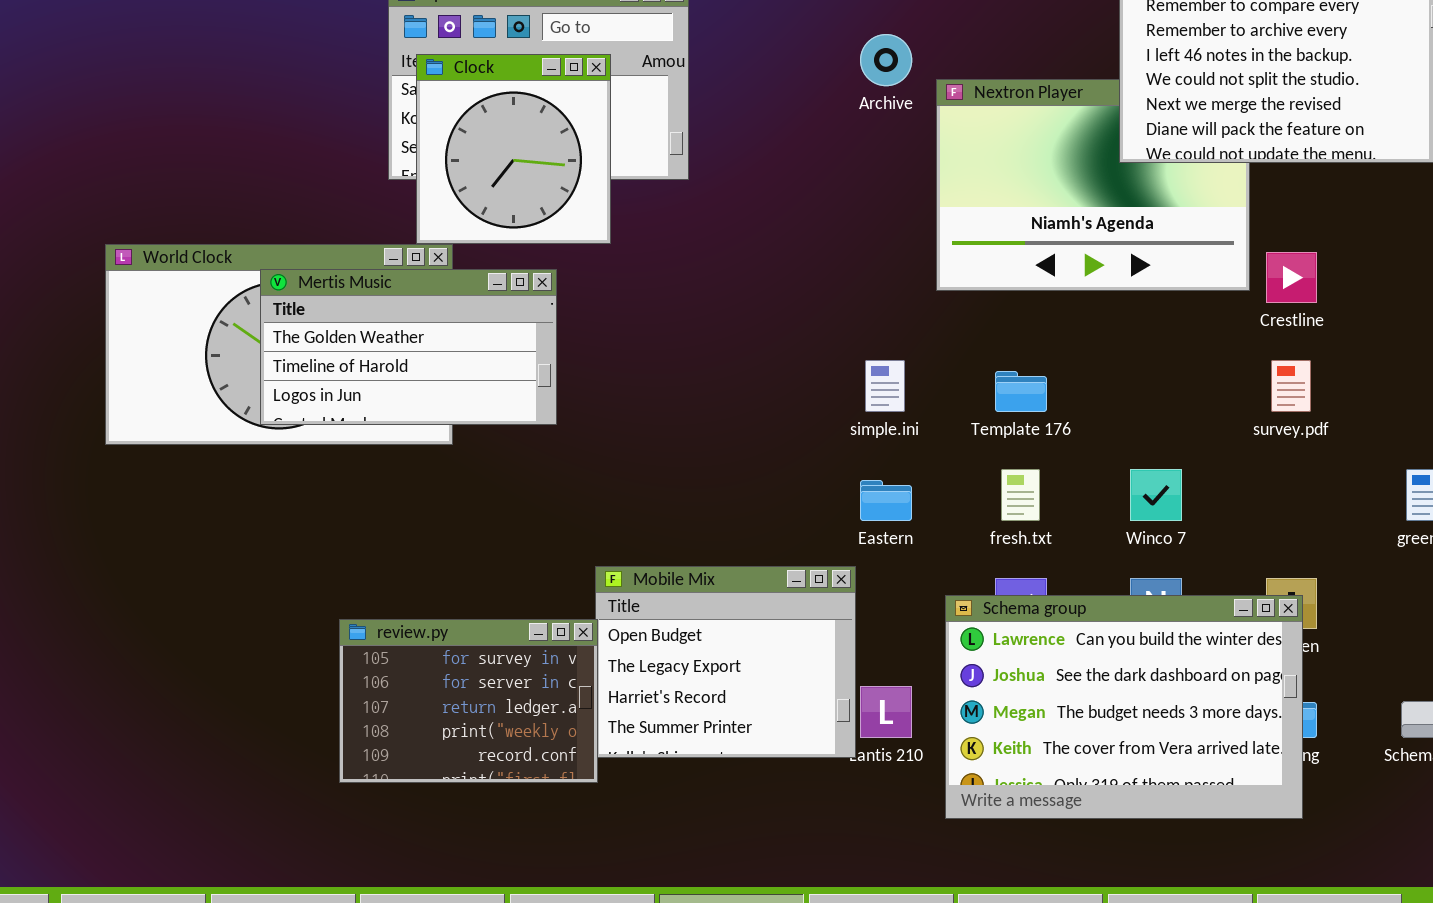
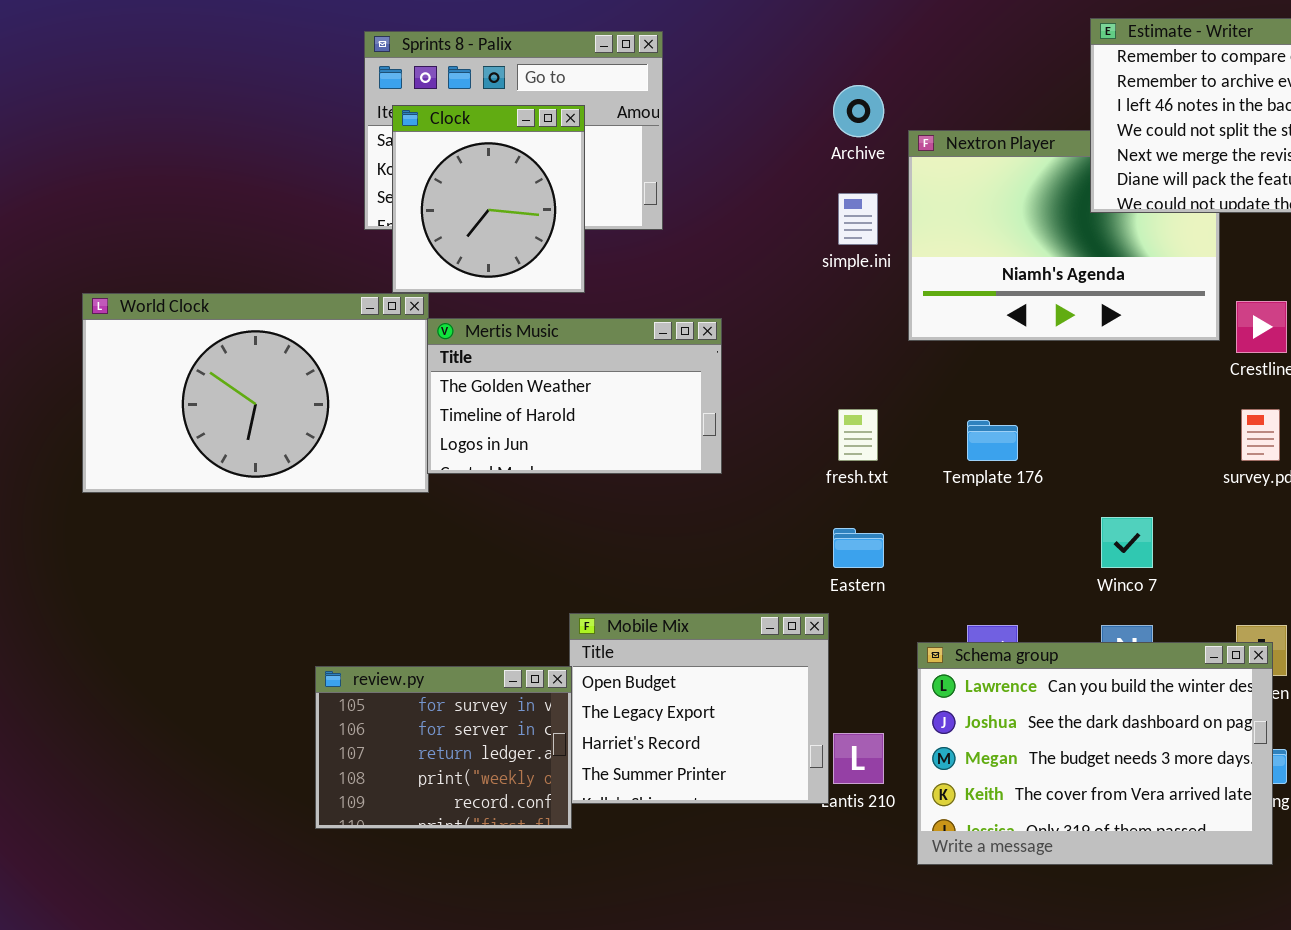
Mertis Music: [260,269,557,425] -> [427,318,722,474], moved
simple.ini: [865,360,905,412] -> [838,193,878,245], moved
fresh.txt: [1001,469,1040,521] -> [838,409,878,461], moved

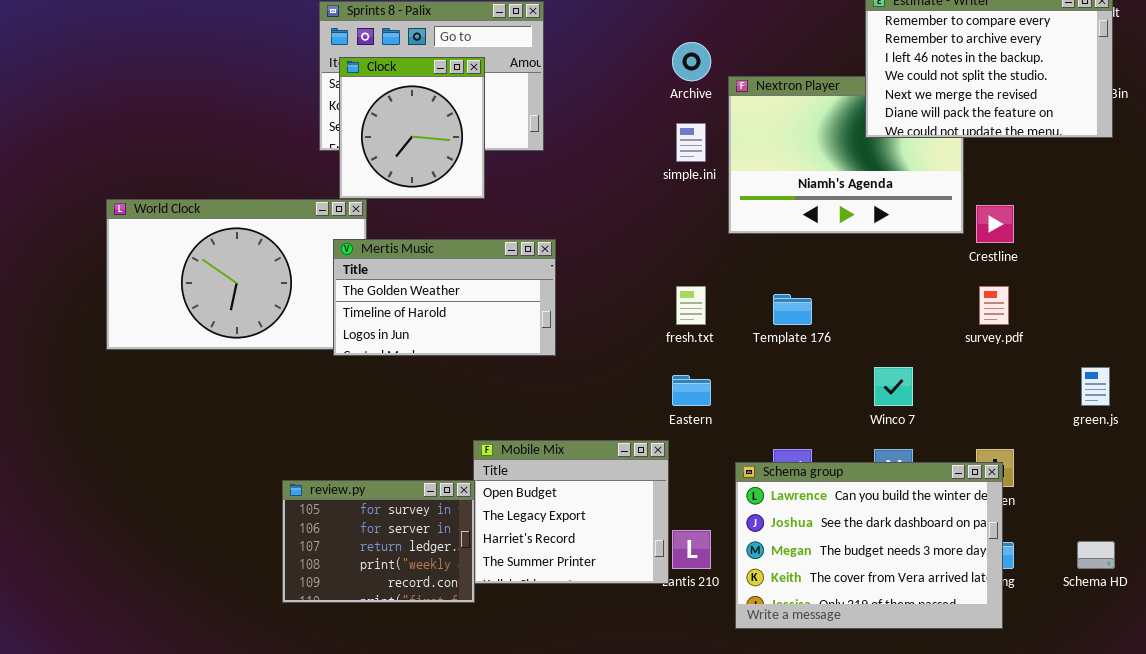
Mertis Music: [427,318,722,474] -> [333,239,556,356], moved

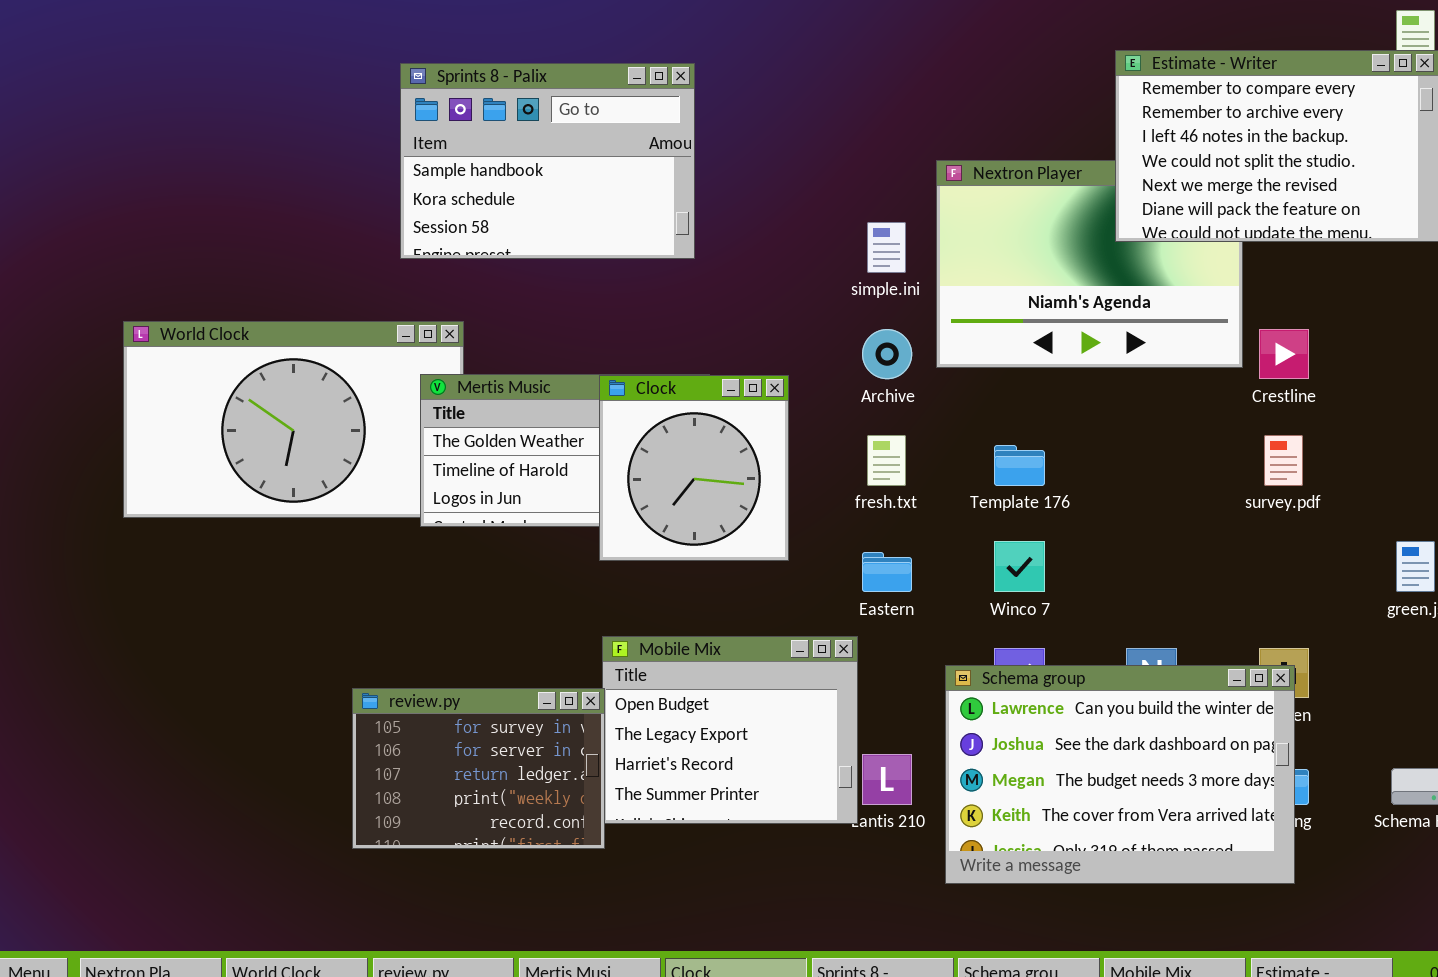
Archive: [672,42,711,81] -> [862,329,912,379], moved
Clock: [339,57,485,199] -> [599,375,789,561], moved
Winco 7: [874,367,913,406] -> [994,541,1045,592], moved

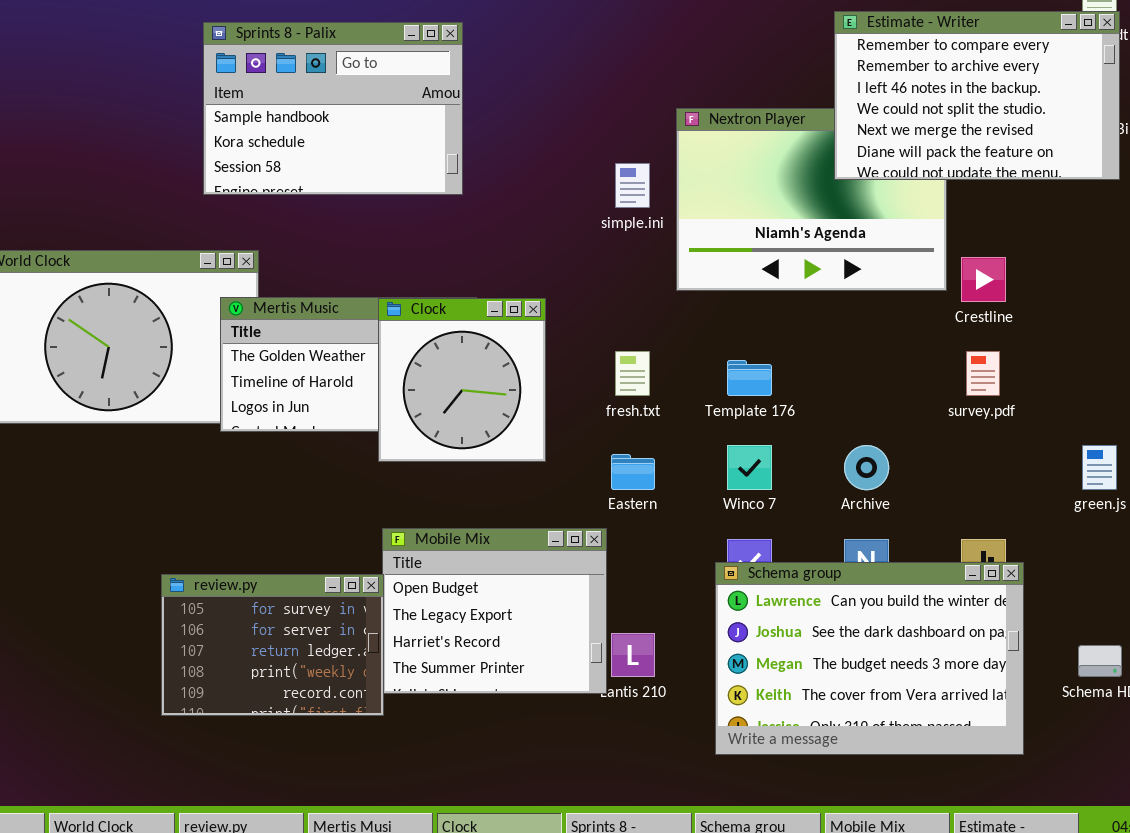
Archive: [862,329,912,379] -> [844,445,889,490], moved
Schema group: [945,665,1295,884] -> [715,562,1024,755], moved

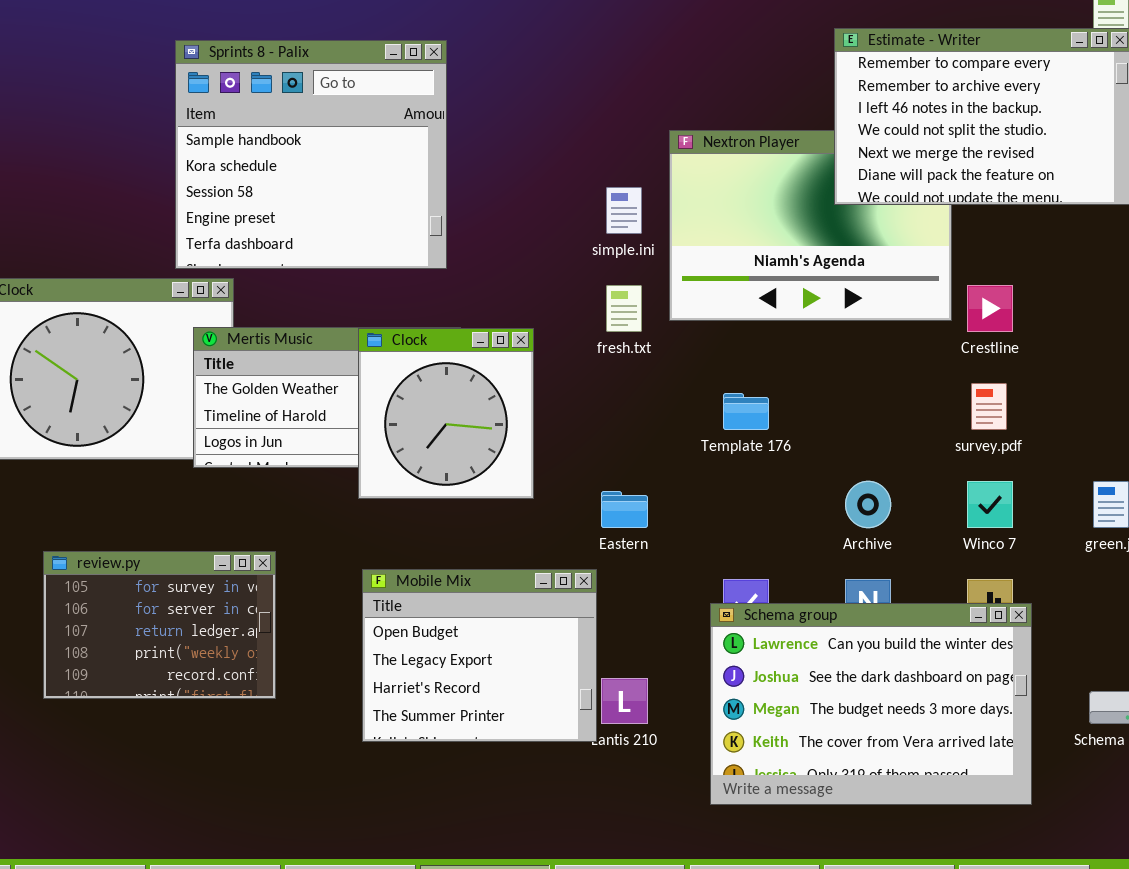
Sprints 8 - Palix: [203,22,463,195] -> [175,40,447,269], resized
fresh.txt: [615,351,650,396] -> [606,285,642,332], moved
Winco 7: [727,445,772,490] -> [967,481,1013,528], moved
review.py: [161,574,384,716] -> [43,551,276,699], moved

